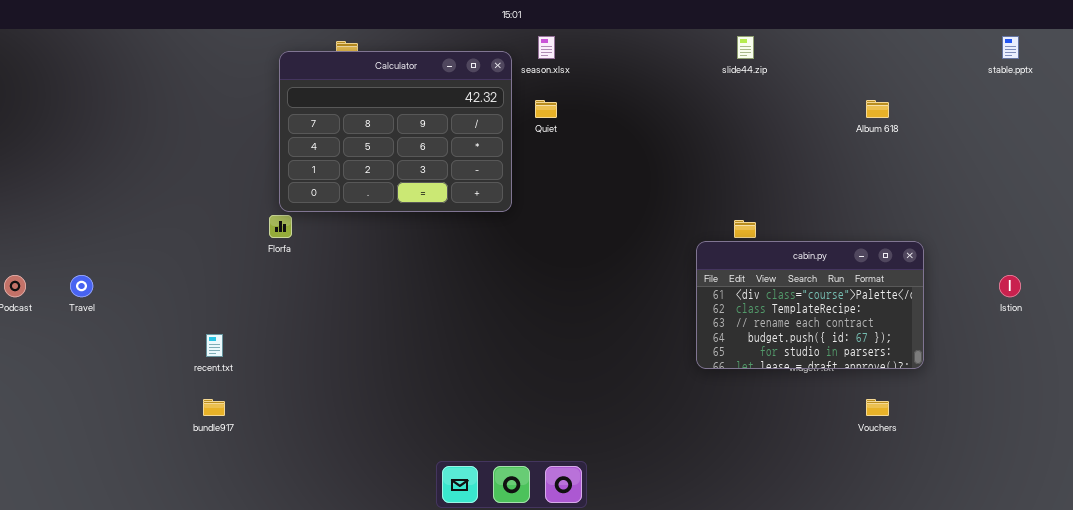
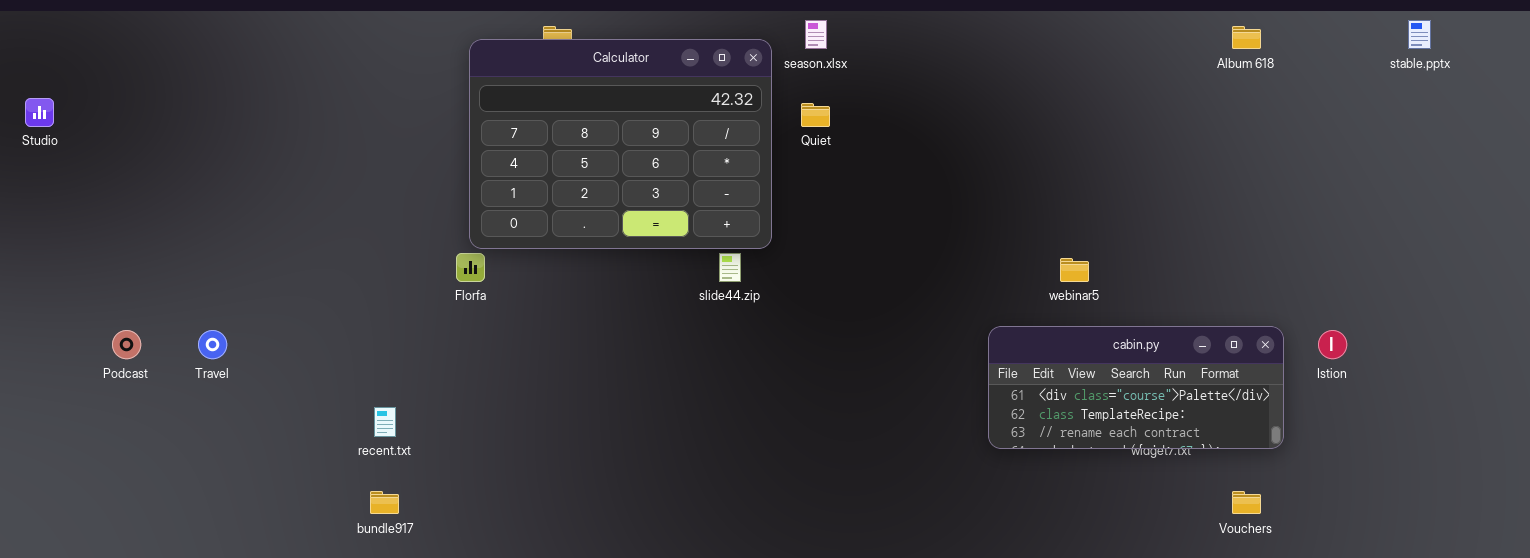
slide44.zip: [737,36,754,59] -> [719,253,741,282], moved
Album 618: [866,100,889,118] -> [1232,26,1261,49], moved
cabin.py: [696,241,924,369] -> [988,326,1284,449], moved, resized
Istion: [999,275,1021,297] -> [1318,330,1347,359], moved

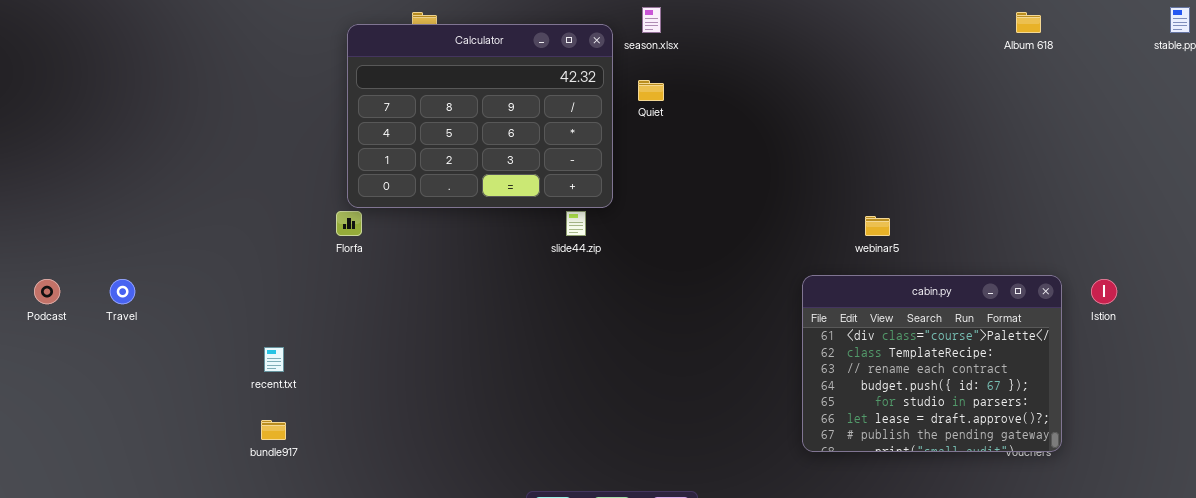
cabin.py: [988,326,1284,449] -> [802,275,1062,452], resized

